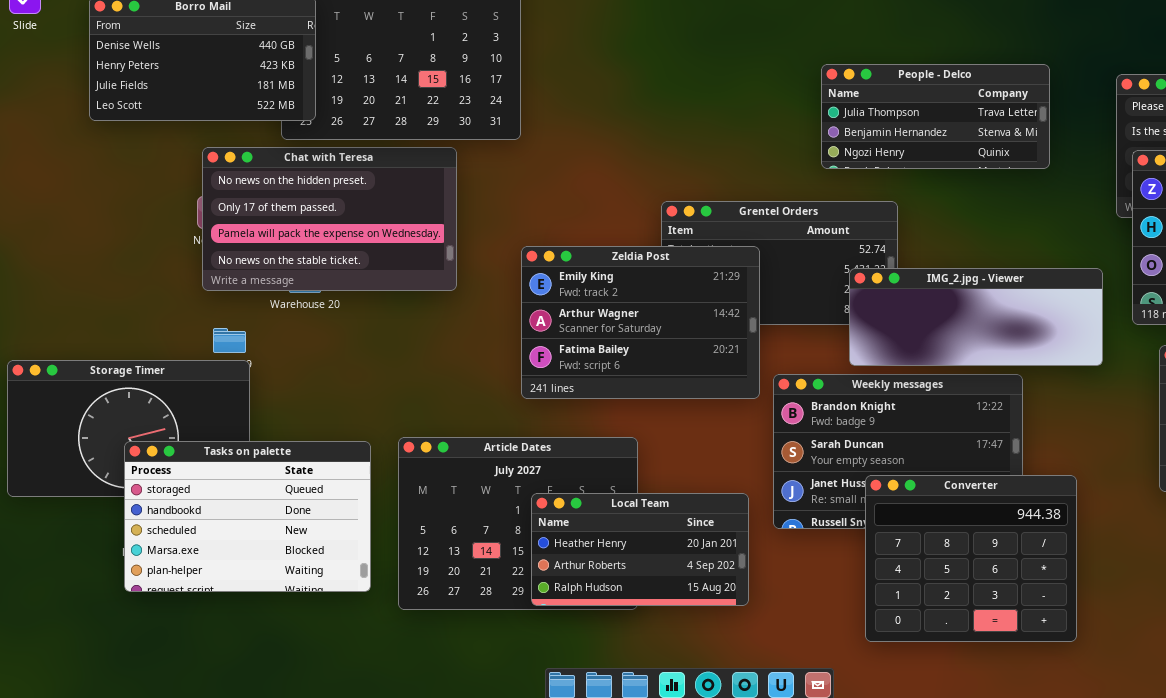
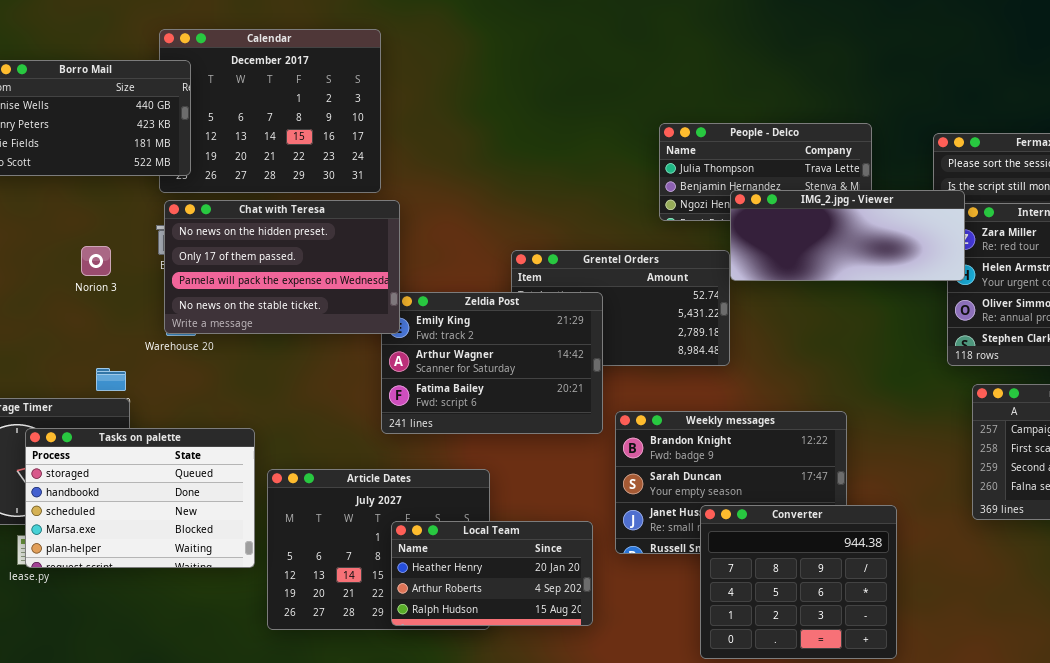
Chat with Teresa: [202,147,457,291] -> [164,200,400,334], moved
IMG_2.jpg - Viewer: [849,268,1103,366] -> [730,190,965,281], moved
Tasks on palette: [124,441,371,592] -> [25,428,255,568], moved

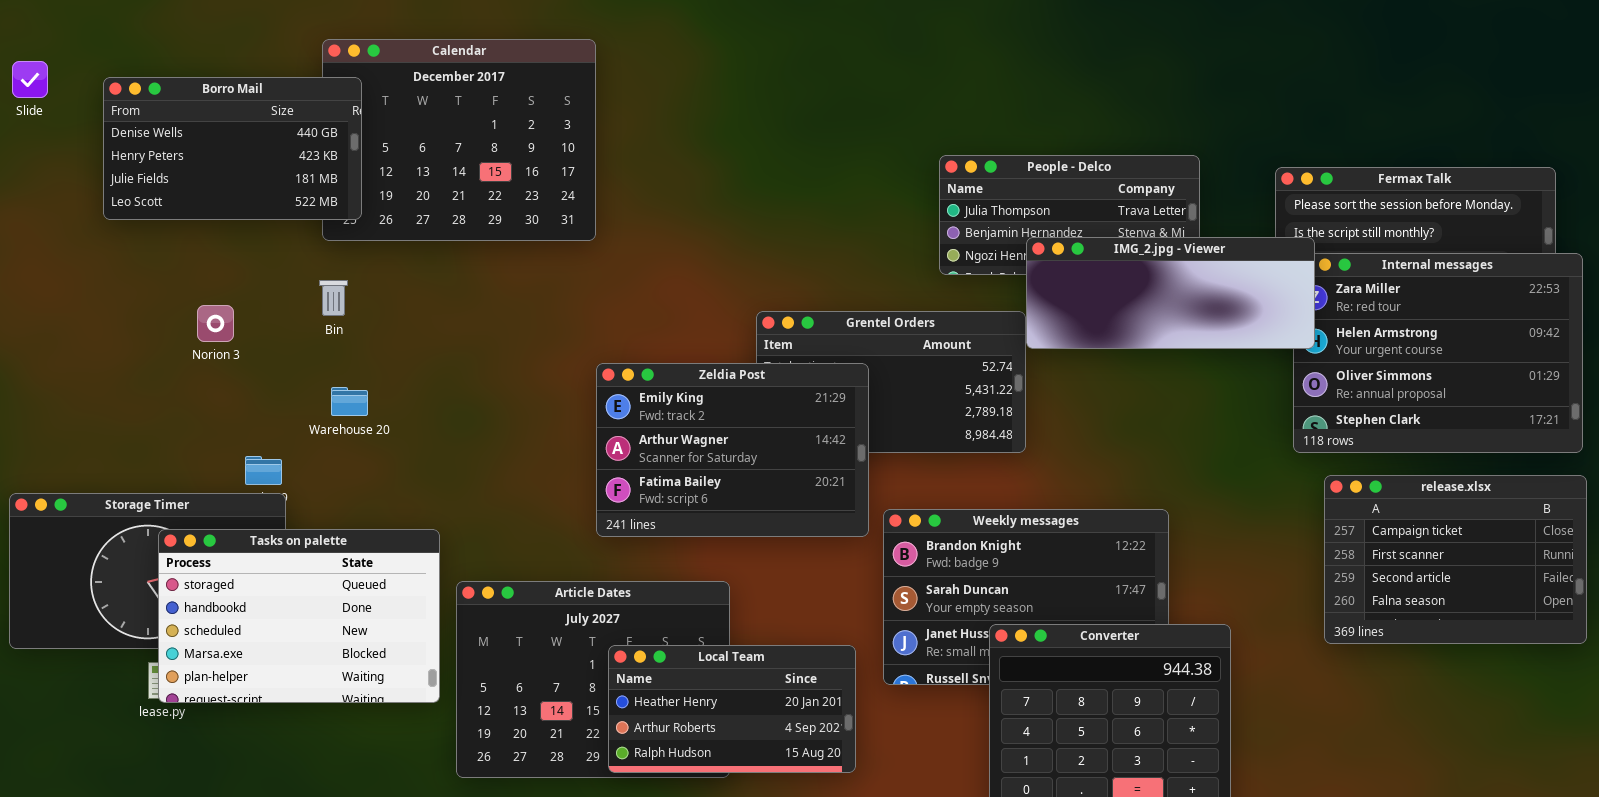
Chat with Teresa: [164,200,400,334] -> none, closed
Norion 3: [81,246,111,276] -> [197,305,234,342], moved

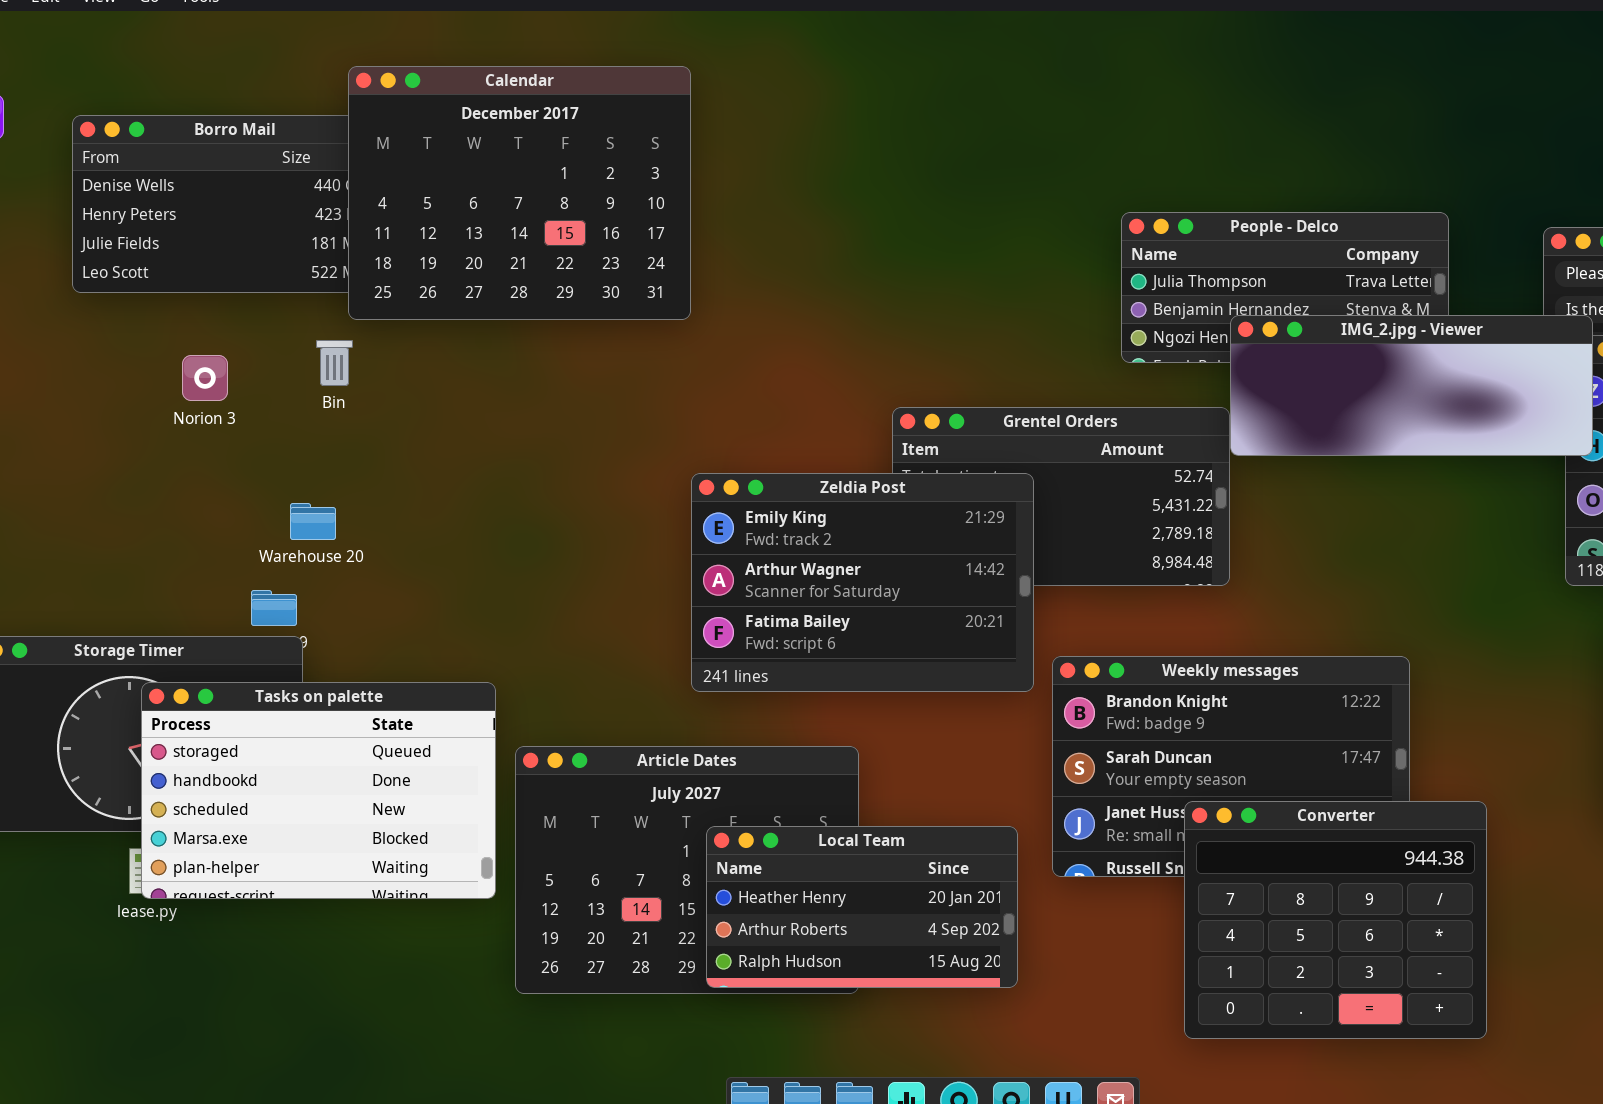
Calendar: [322,39,596,241] -> [348,66,691,320], raised
Bin: [319,280,348,316] -> [316,340,353,386], moved
Norion 3: [197,305,234,342] -> [182,355,228,401], moved
Warehouse 20: [331,387,368,416] -> [290,503,336,540], moved

